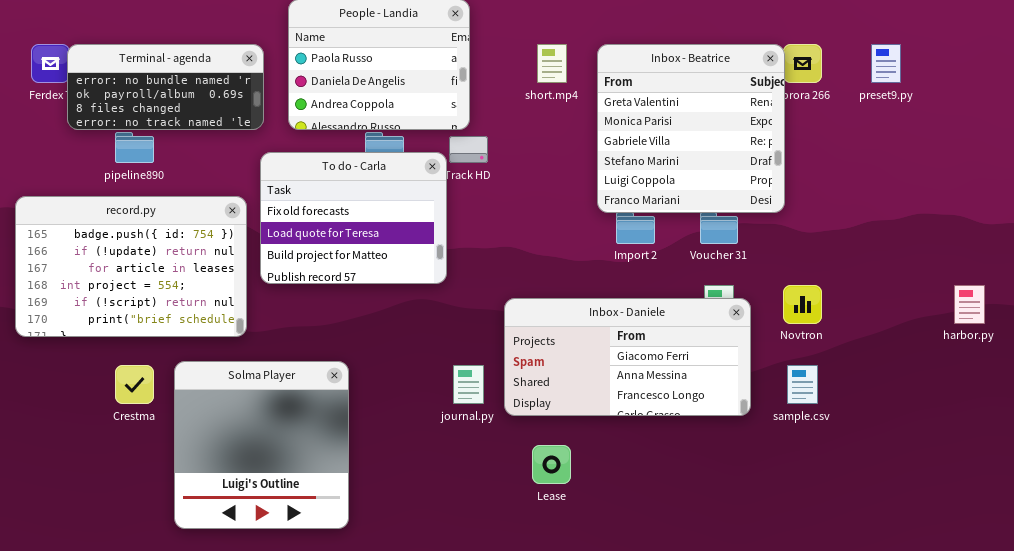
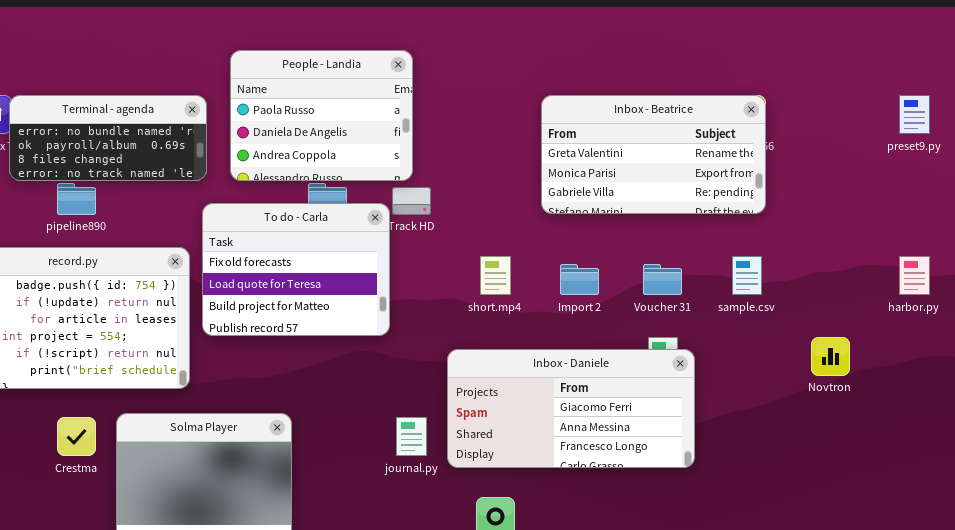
Inbox - Beatrice: [597,44,785,213] -> [541,95,766,214], resized
short.mp4: [537,44,567,83] -> [480,256,511,295], moved
preset9.py: [871,44,901,83] -> [899,95,930,134], moved
Novtron: [783,285,822,324] -> [811,337,850,376], moved
harbor.py: [954,285,985,324] -> [899,256,930,295], moved
sample.csv: [787,365,818,404] -> [732,256,762,295], moved

